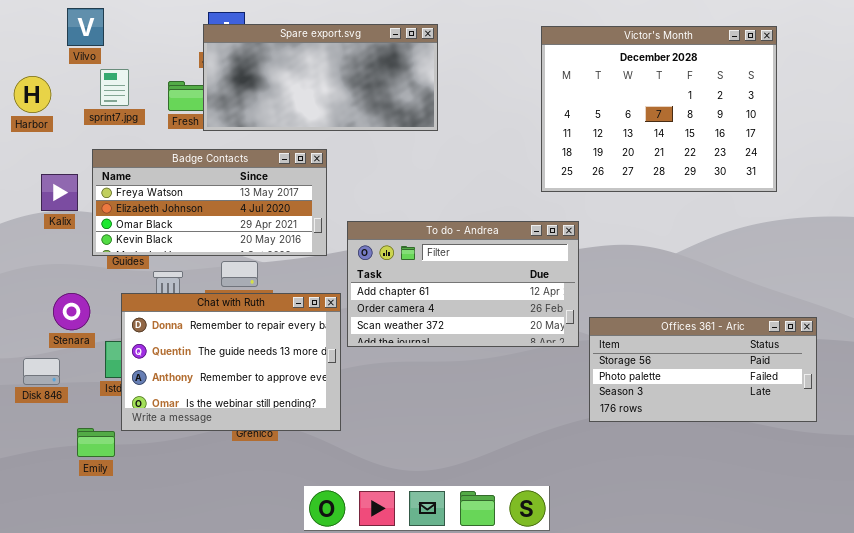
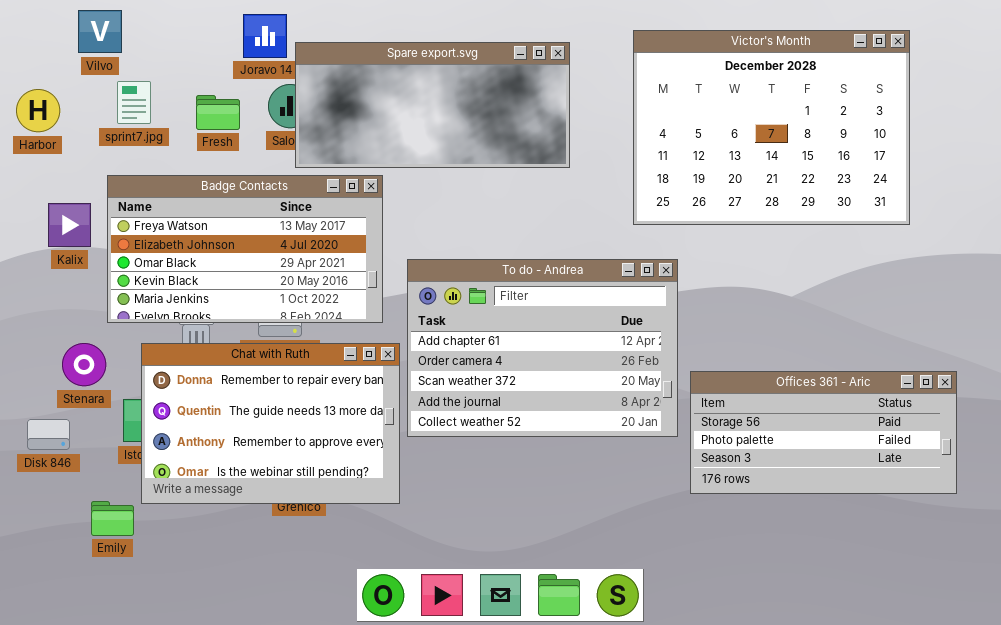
Spare export.svg: [203,24,438,131] -> [295,42,570,168], moved
Badge Contacts: [92,149,327,256] -> [107,175,383,323], resized
To do - Andrea: [347,221,579,347] -> [407,259,678,437], resized

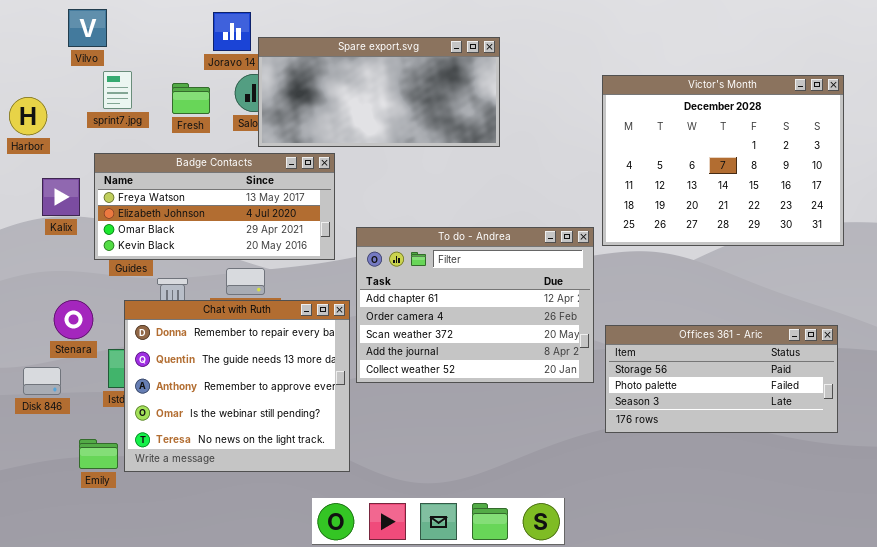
Victor's Month: [633,30,910,225] -> [602,75,844,246], moved
Harbor: [16,89,60,132] -> [9,97,47,135], moved
Badge Contacts: [107,175,383,323] -> [94,153,335,260], resized
Chat with Ruth: [141,343,400,504] -> [124,300,350,472], resized

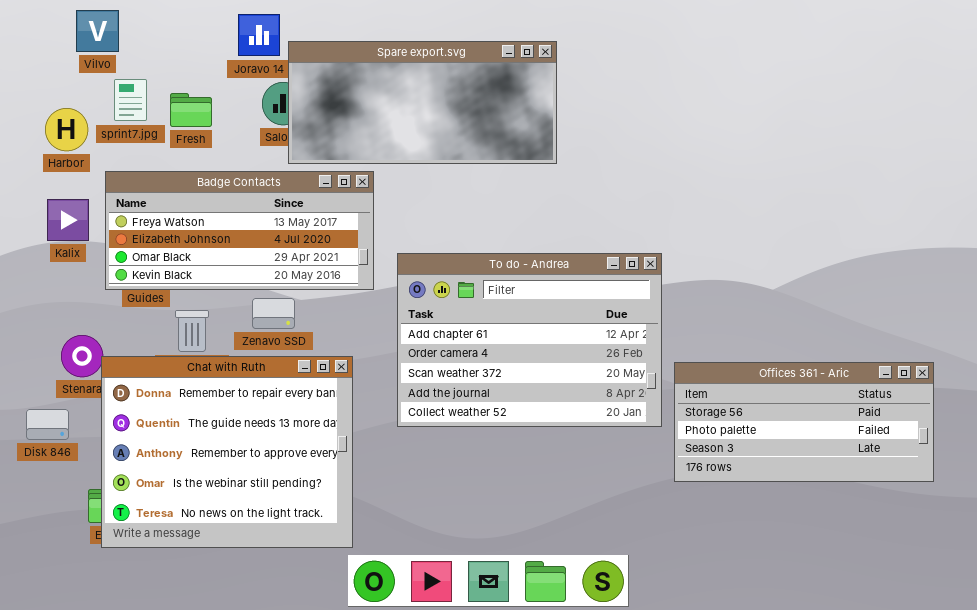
Victor's Month: [602,75,844,246] -> none, closed
Fresh: [172,83,210,114] -> [170,93,212,127], moved
Harbor: [9,97,47,135] -> [45,108,88,151], moved
Chat with Ruth: [124,300,350,472] -> [101,356,353,548], moved

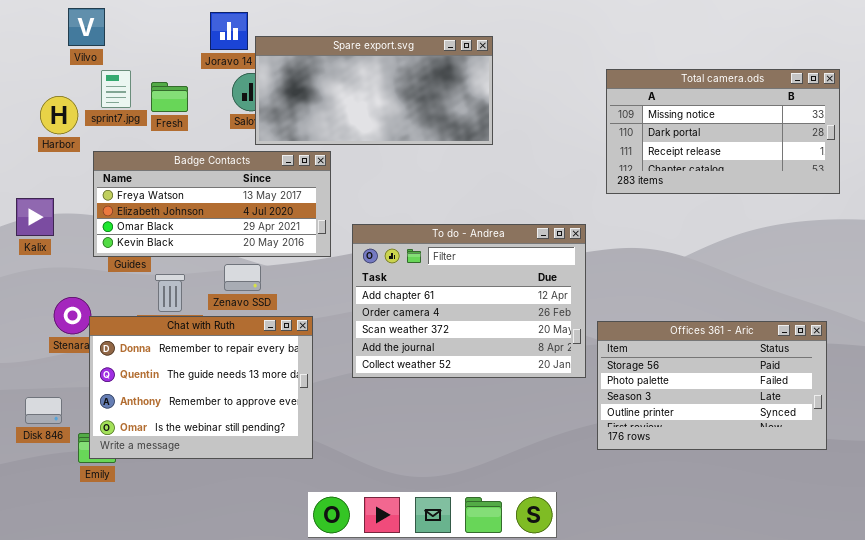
Total camera.ods: none -> [606,69,840,194], opened
Kalix: [47,199,89,241] -> [16,198,54,236], moved
Chat with Ruth: [101,356,353,548] -> [89,316,313,459], resized
Offices 361 - Aric: [674,362,934,482] -> [597,321,827,450], resized
Disk 846: [26,409,69,440] -> [25,397,62,424], moved

